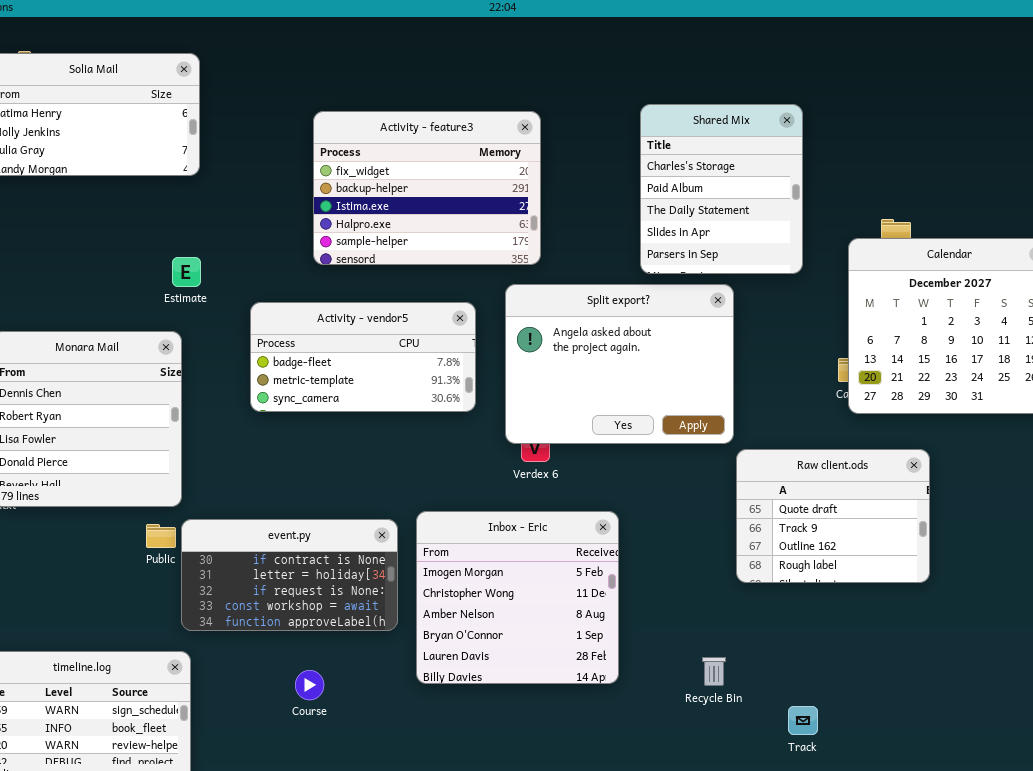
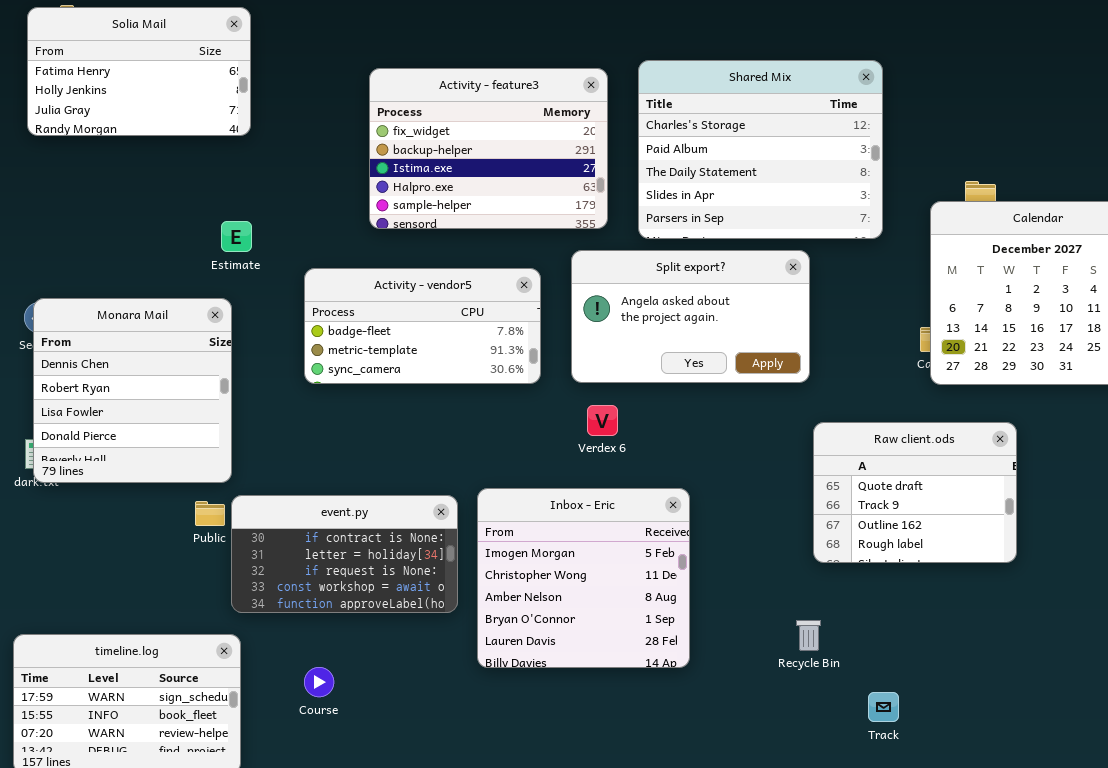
Shared Mix: [640,104,803,274] -> [638,60,883,239], resized
Split export?: [505,284,734,444] -> [571,250,810,383], resized
Recycle Bin: [702,657,726,686] -> [796,620,821,651], moved
Course: [295,670,324,700] -> [304,667,334,697], moved

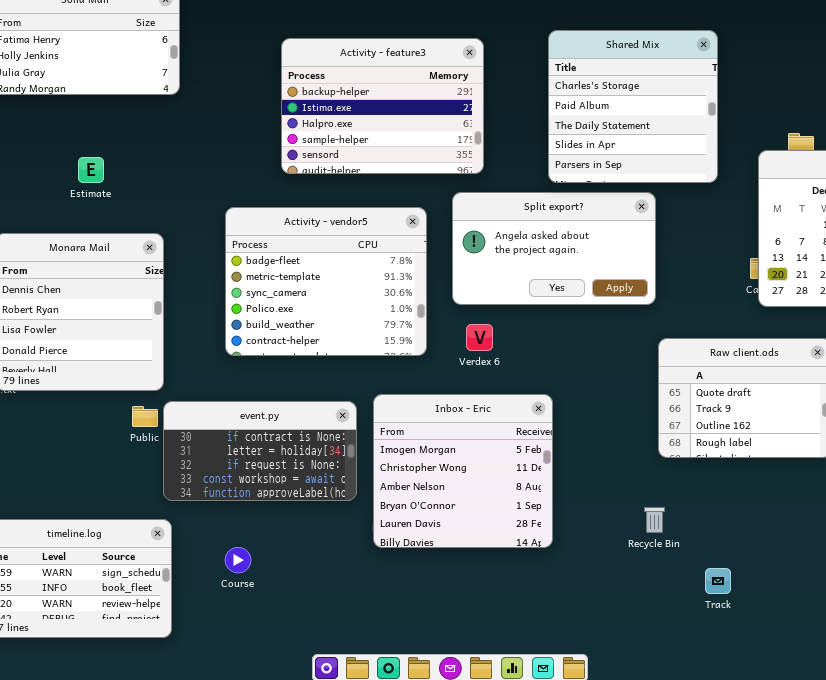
Shared Mix: [638,60,883,239] -> [548,30,718,183], resized
Activity - feature3: [369,68,608,229] -> [281,38,484,174], scrolled down 1 row
Estimate: [221,221,252,252] -> [78,157,104,183], moved
Activity - vendor5: [304,268,541,384] -> [225,207,427,356], resized

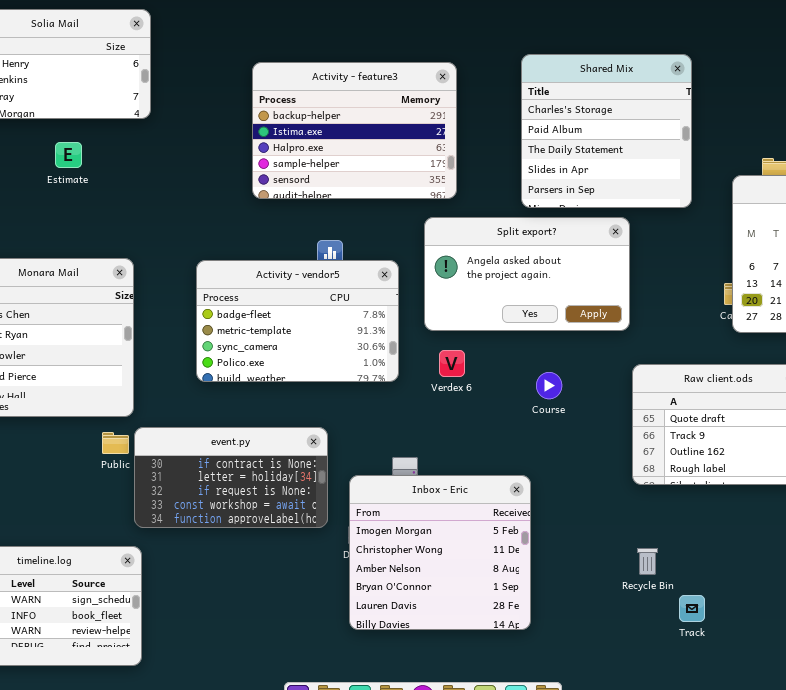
Estimate: [78,157,104,183] -> [55,142,82,168], moved
Activity - vendor5: [225,207,427,356] -> [196,260,399,382], resized
Inbox - Eric: [373,394,553,548] -> [349,475,531,630], moved
Recycle Bin: [644,507,665,533] -> [637,548,658,575], moved
Course: [225,547,251,573] -> [536,372,562,399], moved

